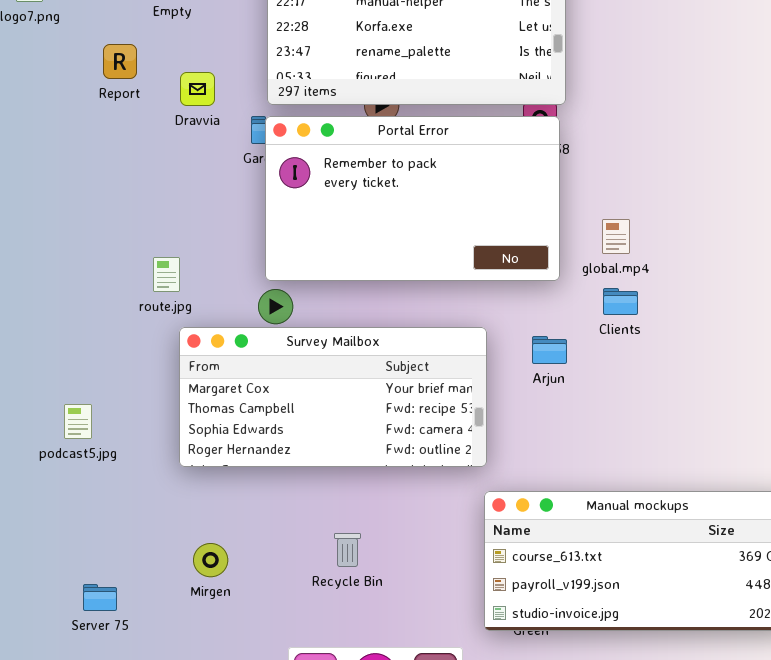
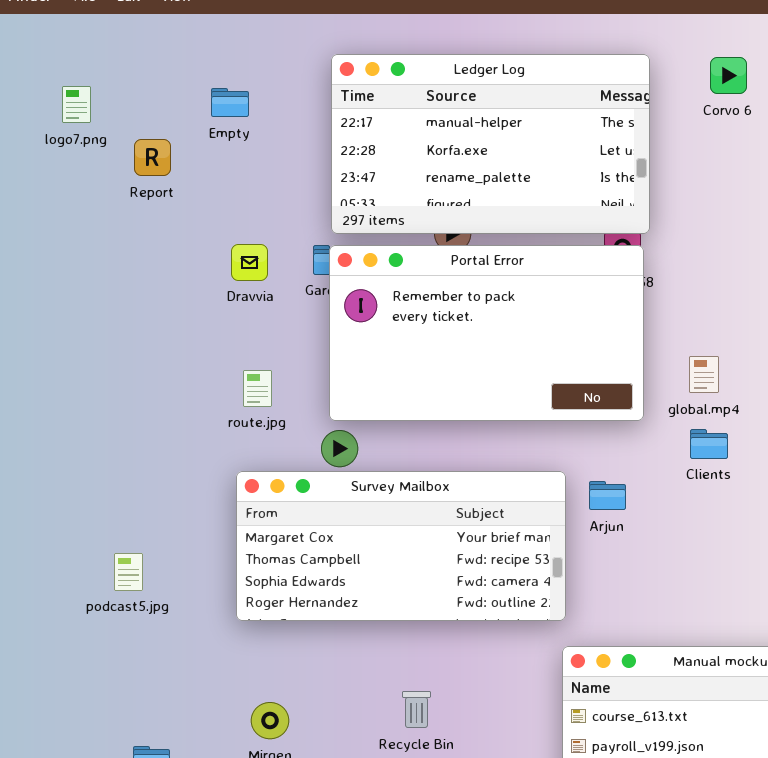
Report: [103,44,137,79] -> [134,139,171,176], moved
Dravvia: [180,72,215,106] -> [231,244,268,281], moved
route.jpg: [153,257,180,292] -> [243,370,272,407], moved
Arjun: [532,336,567,364] -> [589,481,626,510], moved

